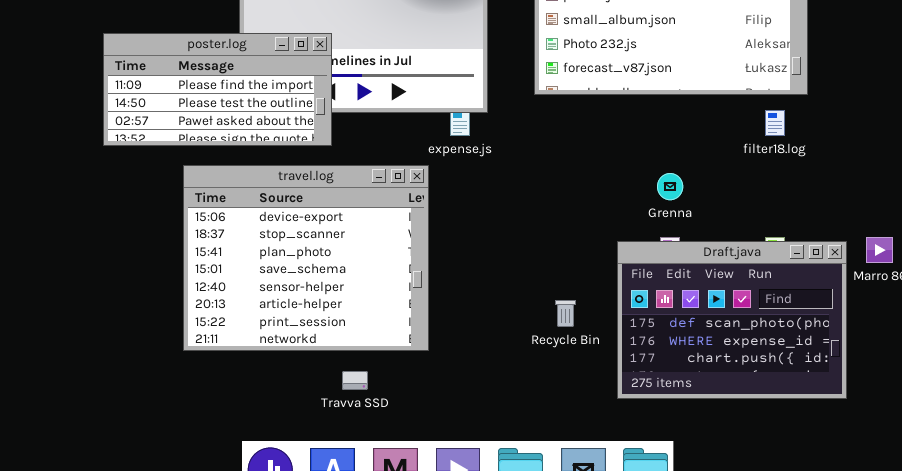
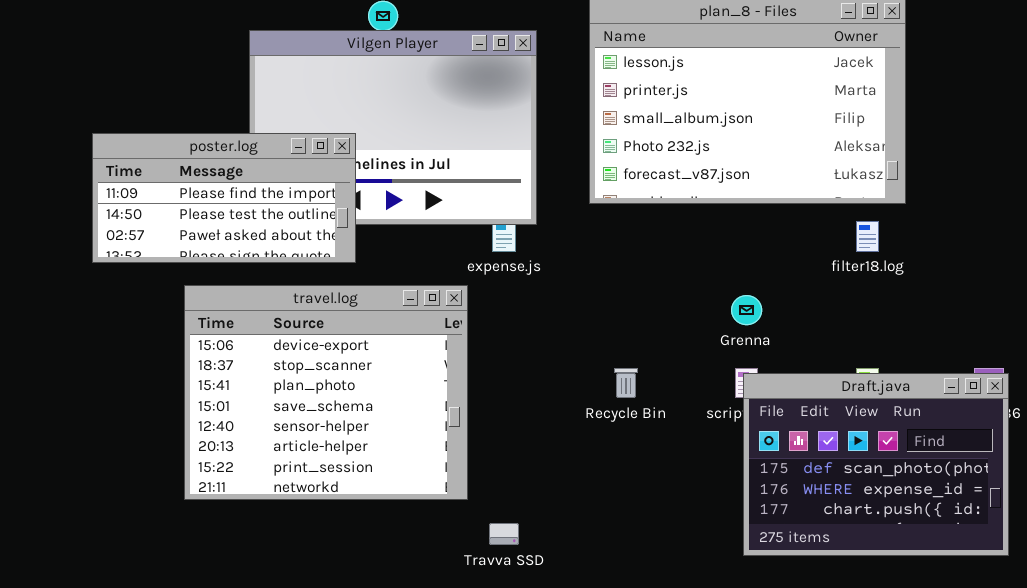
Draft.java: [617,241,847,399] -> [743,373,1009,556], moved
Recycle Bin: [555,300,576,327] -> [614,368,638,398], moved
Travva SSD: [342,371,368,390] -> [489,523,519,545], moved

